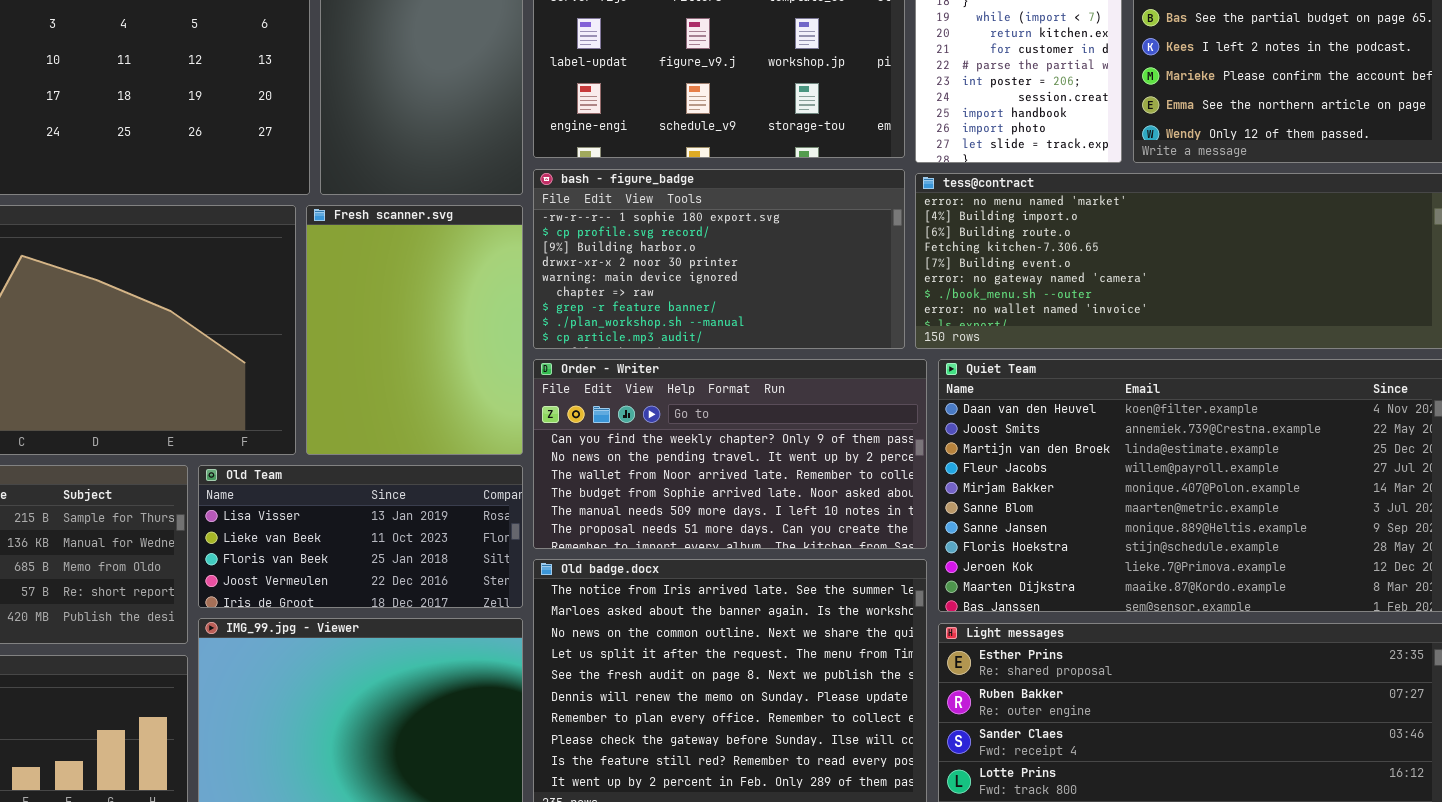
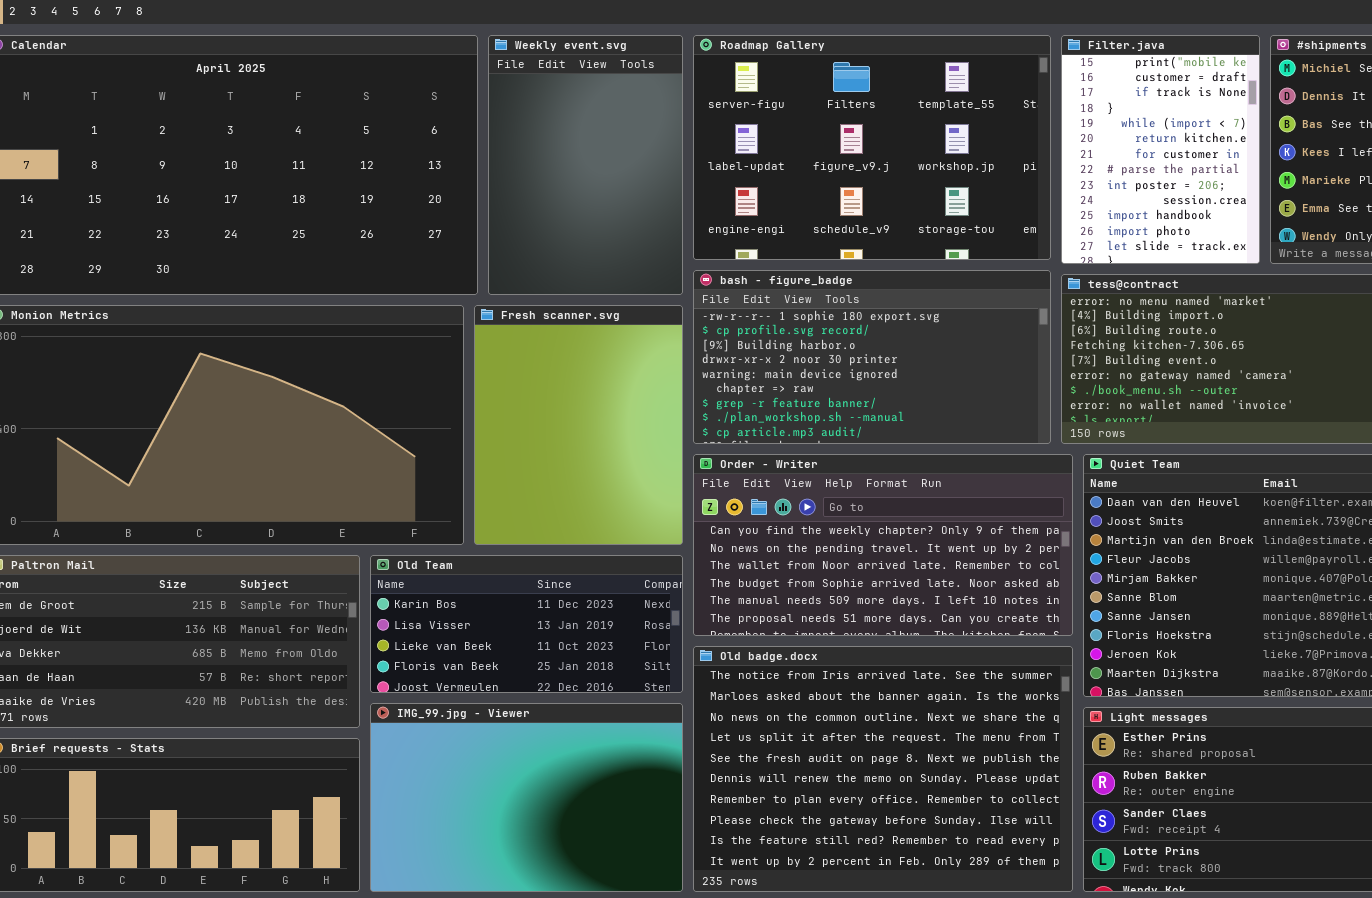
Old Team: [198,465,523,608] -> [370,555,683,693], scrolled up 1 row

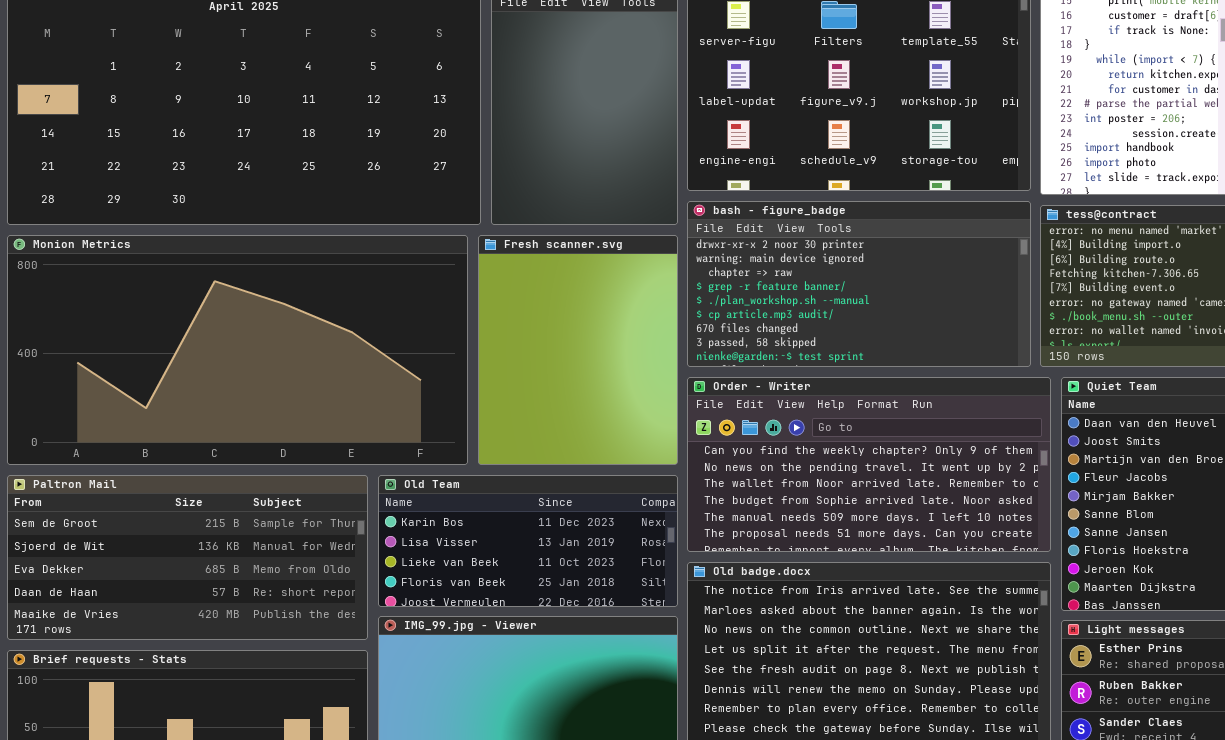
bash - figure_badge: [693,270,1051,444] -> [687,201,1031,367], scrolled down 3 rows

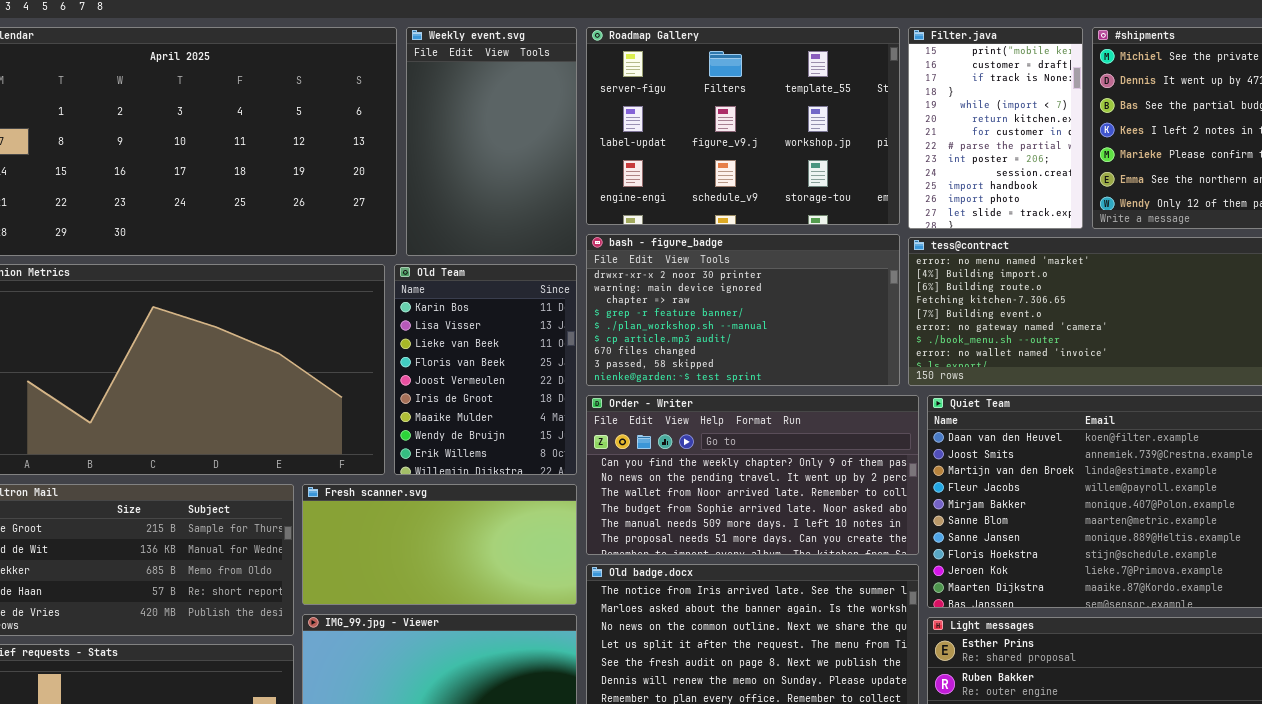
Fresh scanner.svg: [478,235,678,465] -> [302,484,577,605], moved, resized
Old Team: [378,475,678,607] -> [394,264,577,475], moved, resized

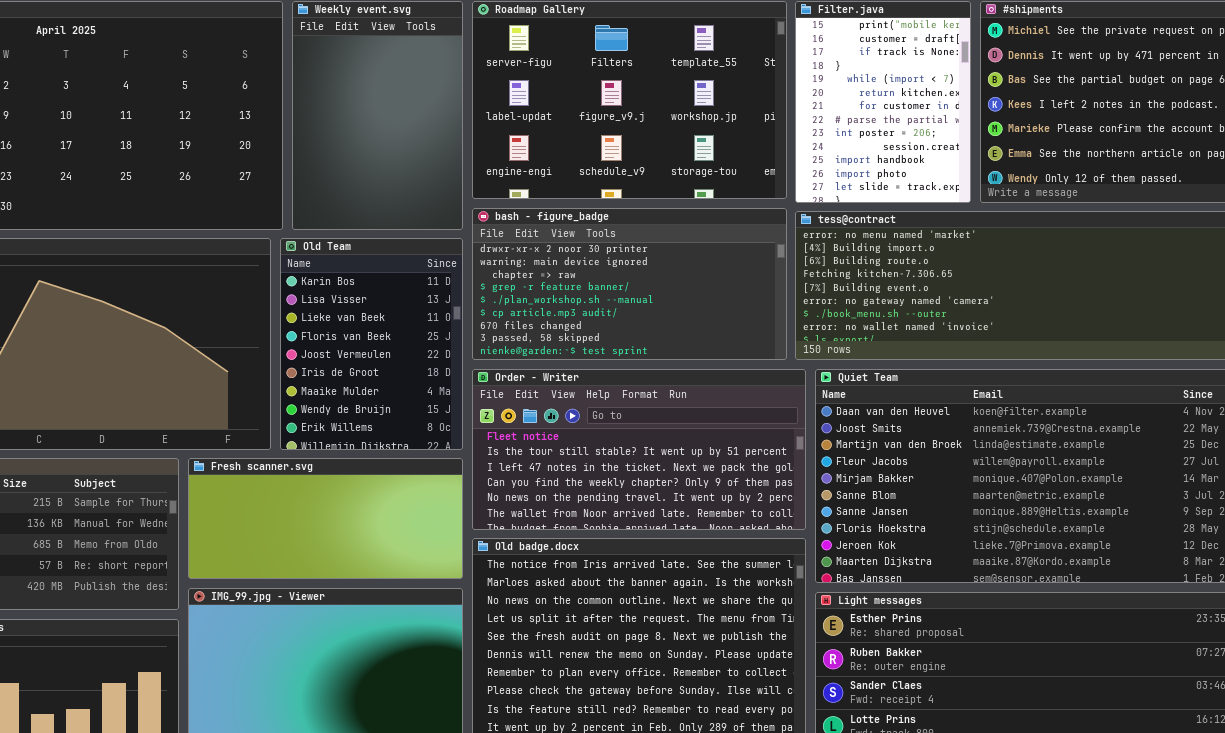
Order - Writer: [586,395,919,555] -> [472,369,806,530], scrolled up 3 rows

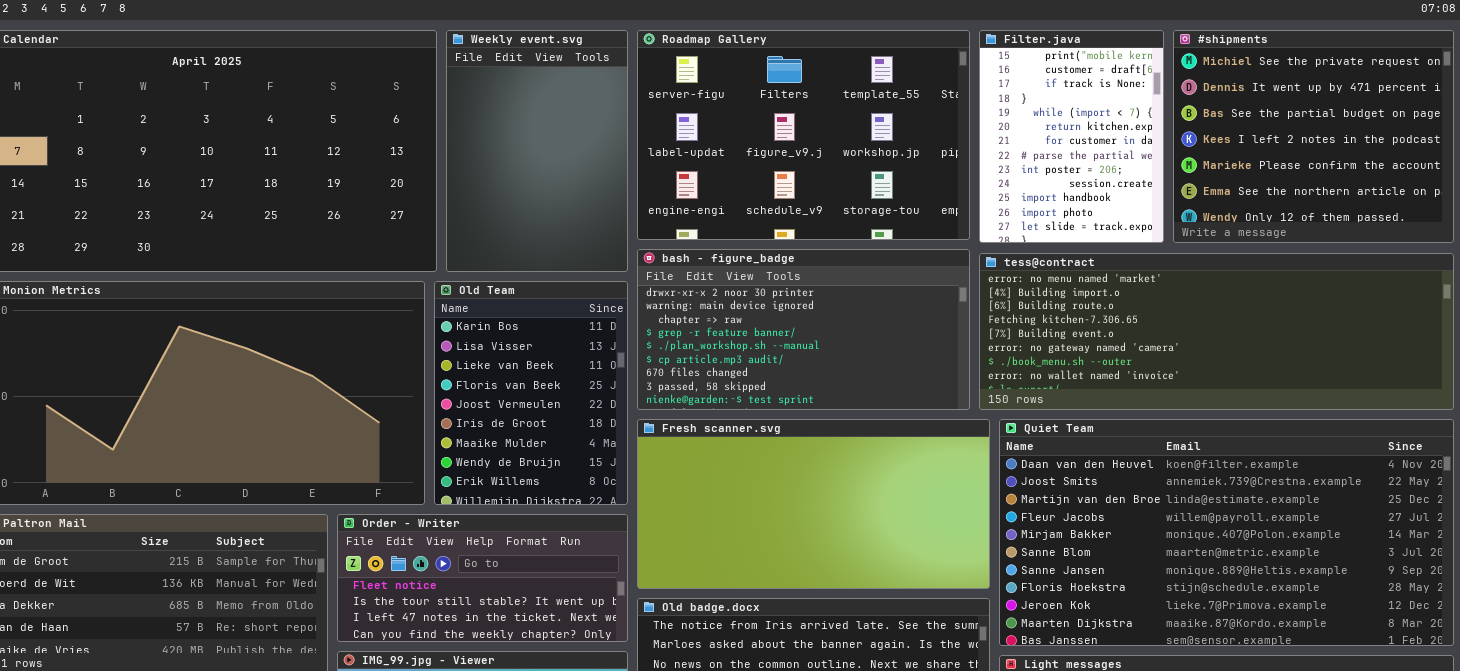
Order - Writer: [472,369,806,530] -> [337,514,628,642], moved, resized
Fresh scanner.svg: [188,458,463,579] -> [637,419,990,589], moved, resized

